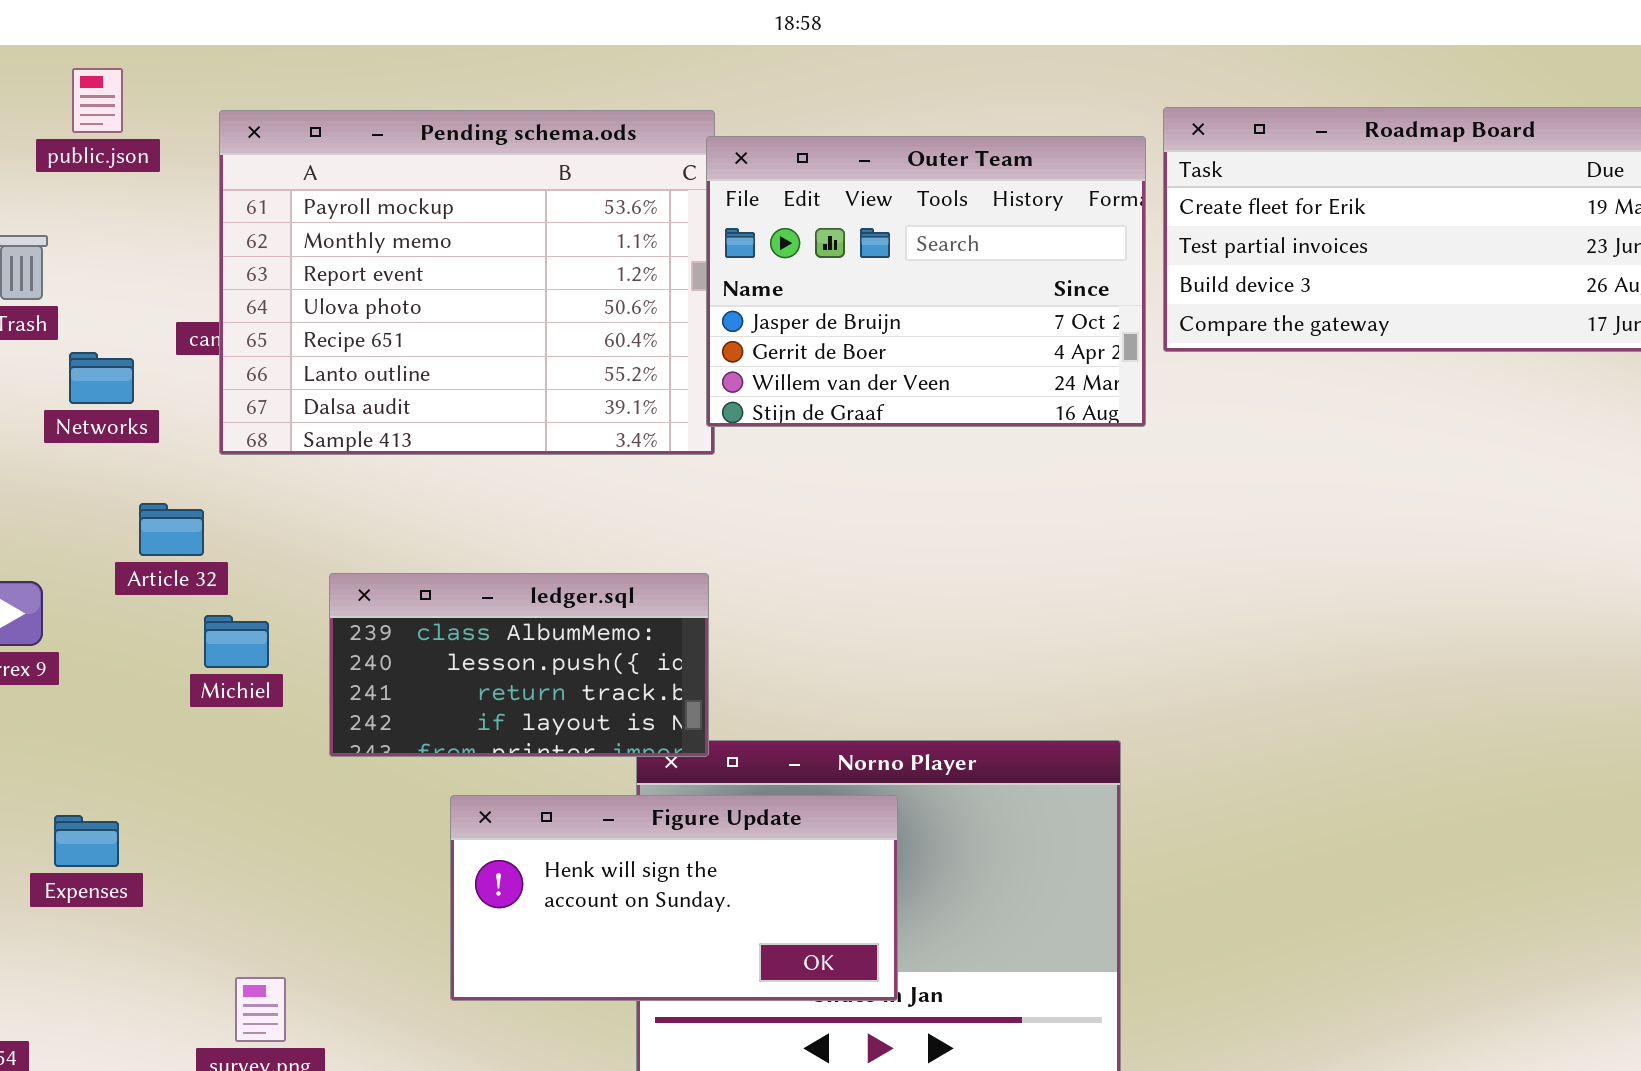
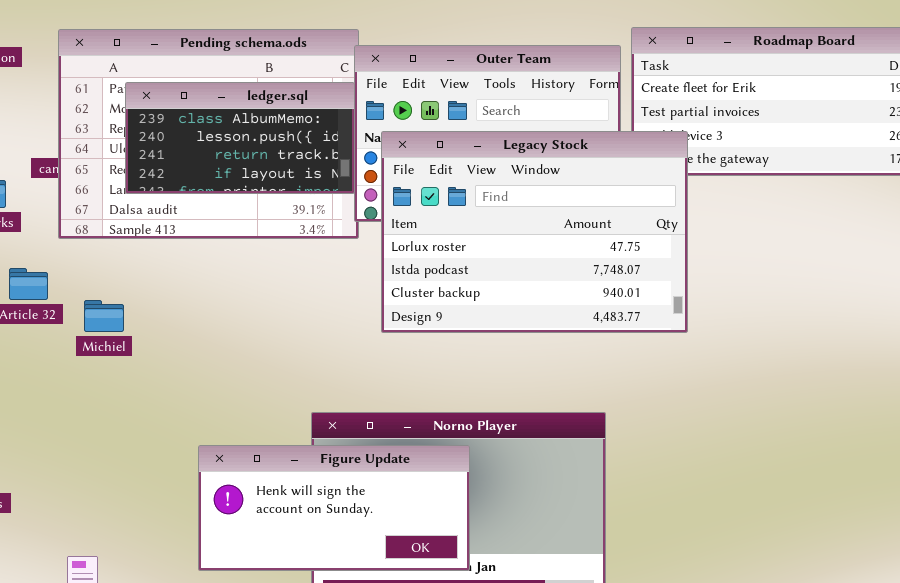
Legacy Stock: none -> [381,131,688,333], opened
ledger.sql: [329,573,709,757] -> [125,82,355,194], moved
Michiel: [204,615,269,668] -> [84,300,124,332], moved

